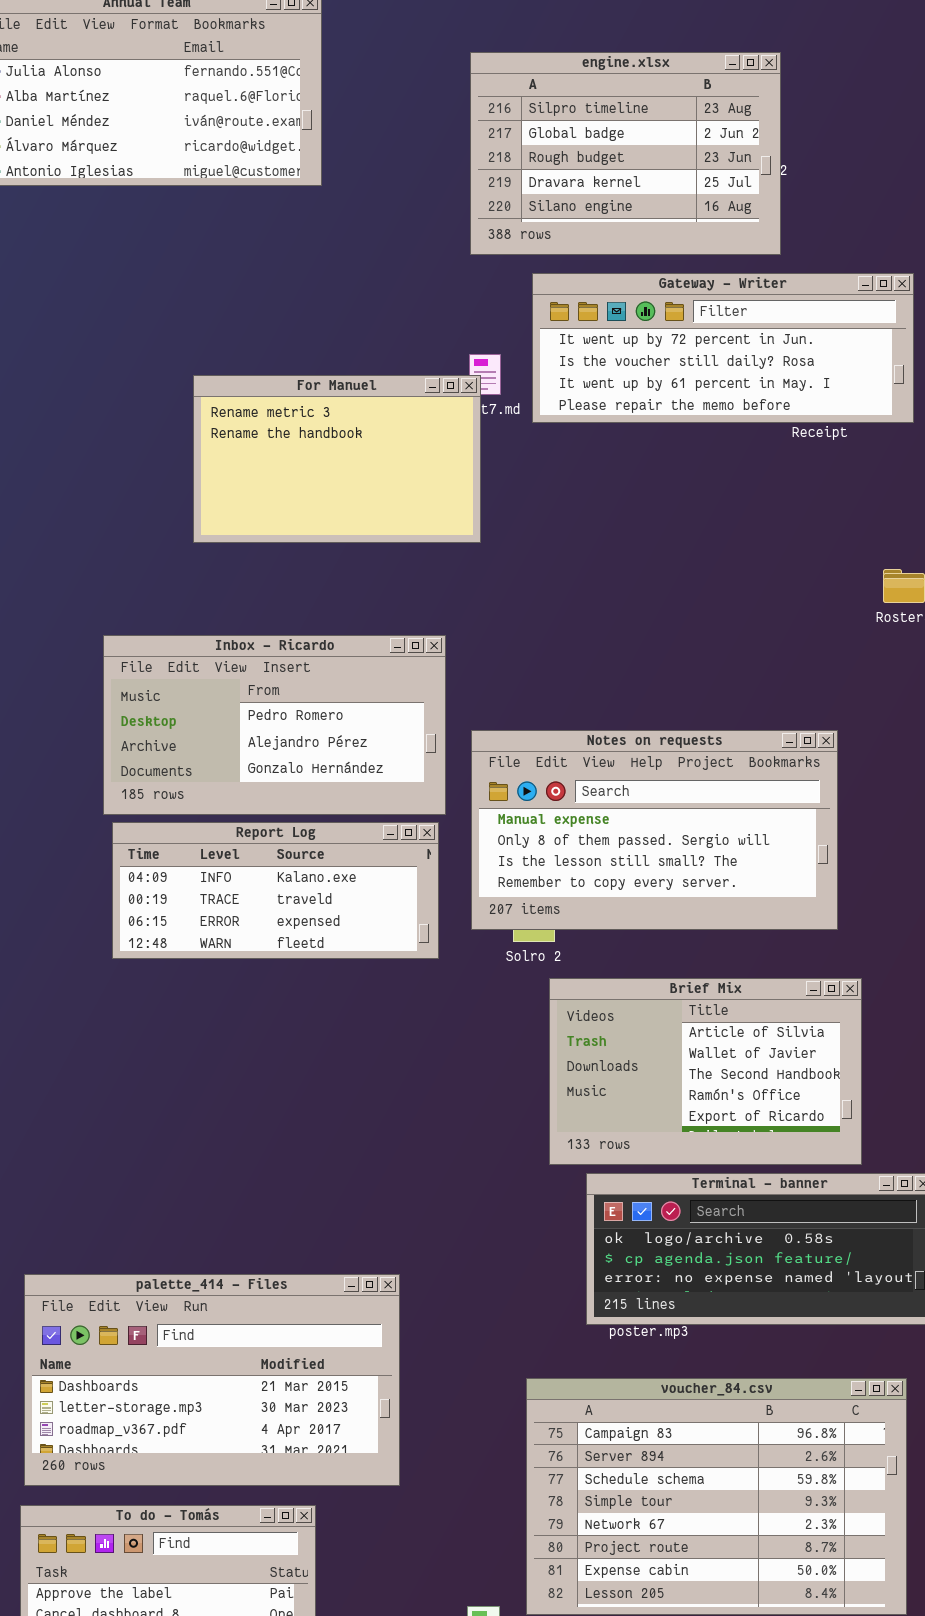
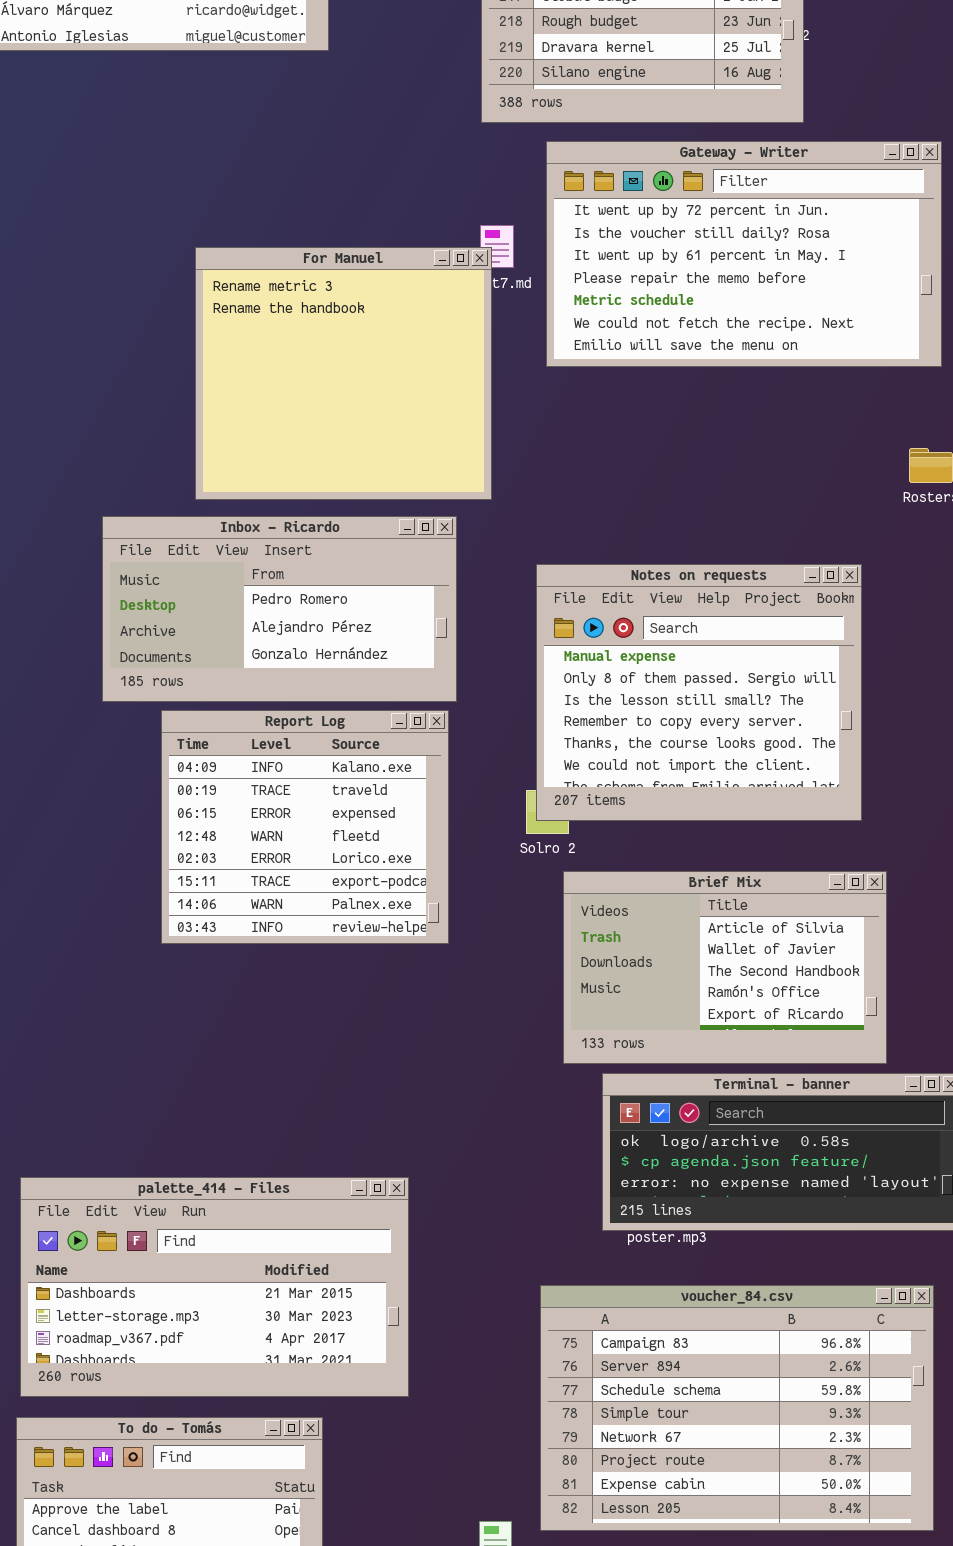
Gateway - Writer: [532,273,914,423] -> [546,141,942,367], resized
For Manuel: [193,375,481,543] -> [195,247,492,500], resized
Notes on requests: [471,730,838,930] -> [536,564,862,821], resized
Report Log: [112,822,439,959] -> [161,710,449,944], resized

